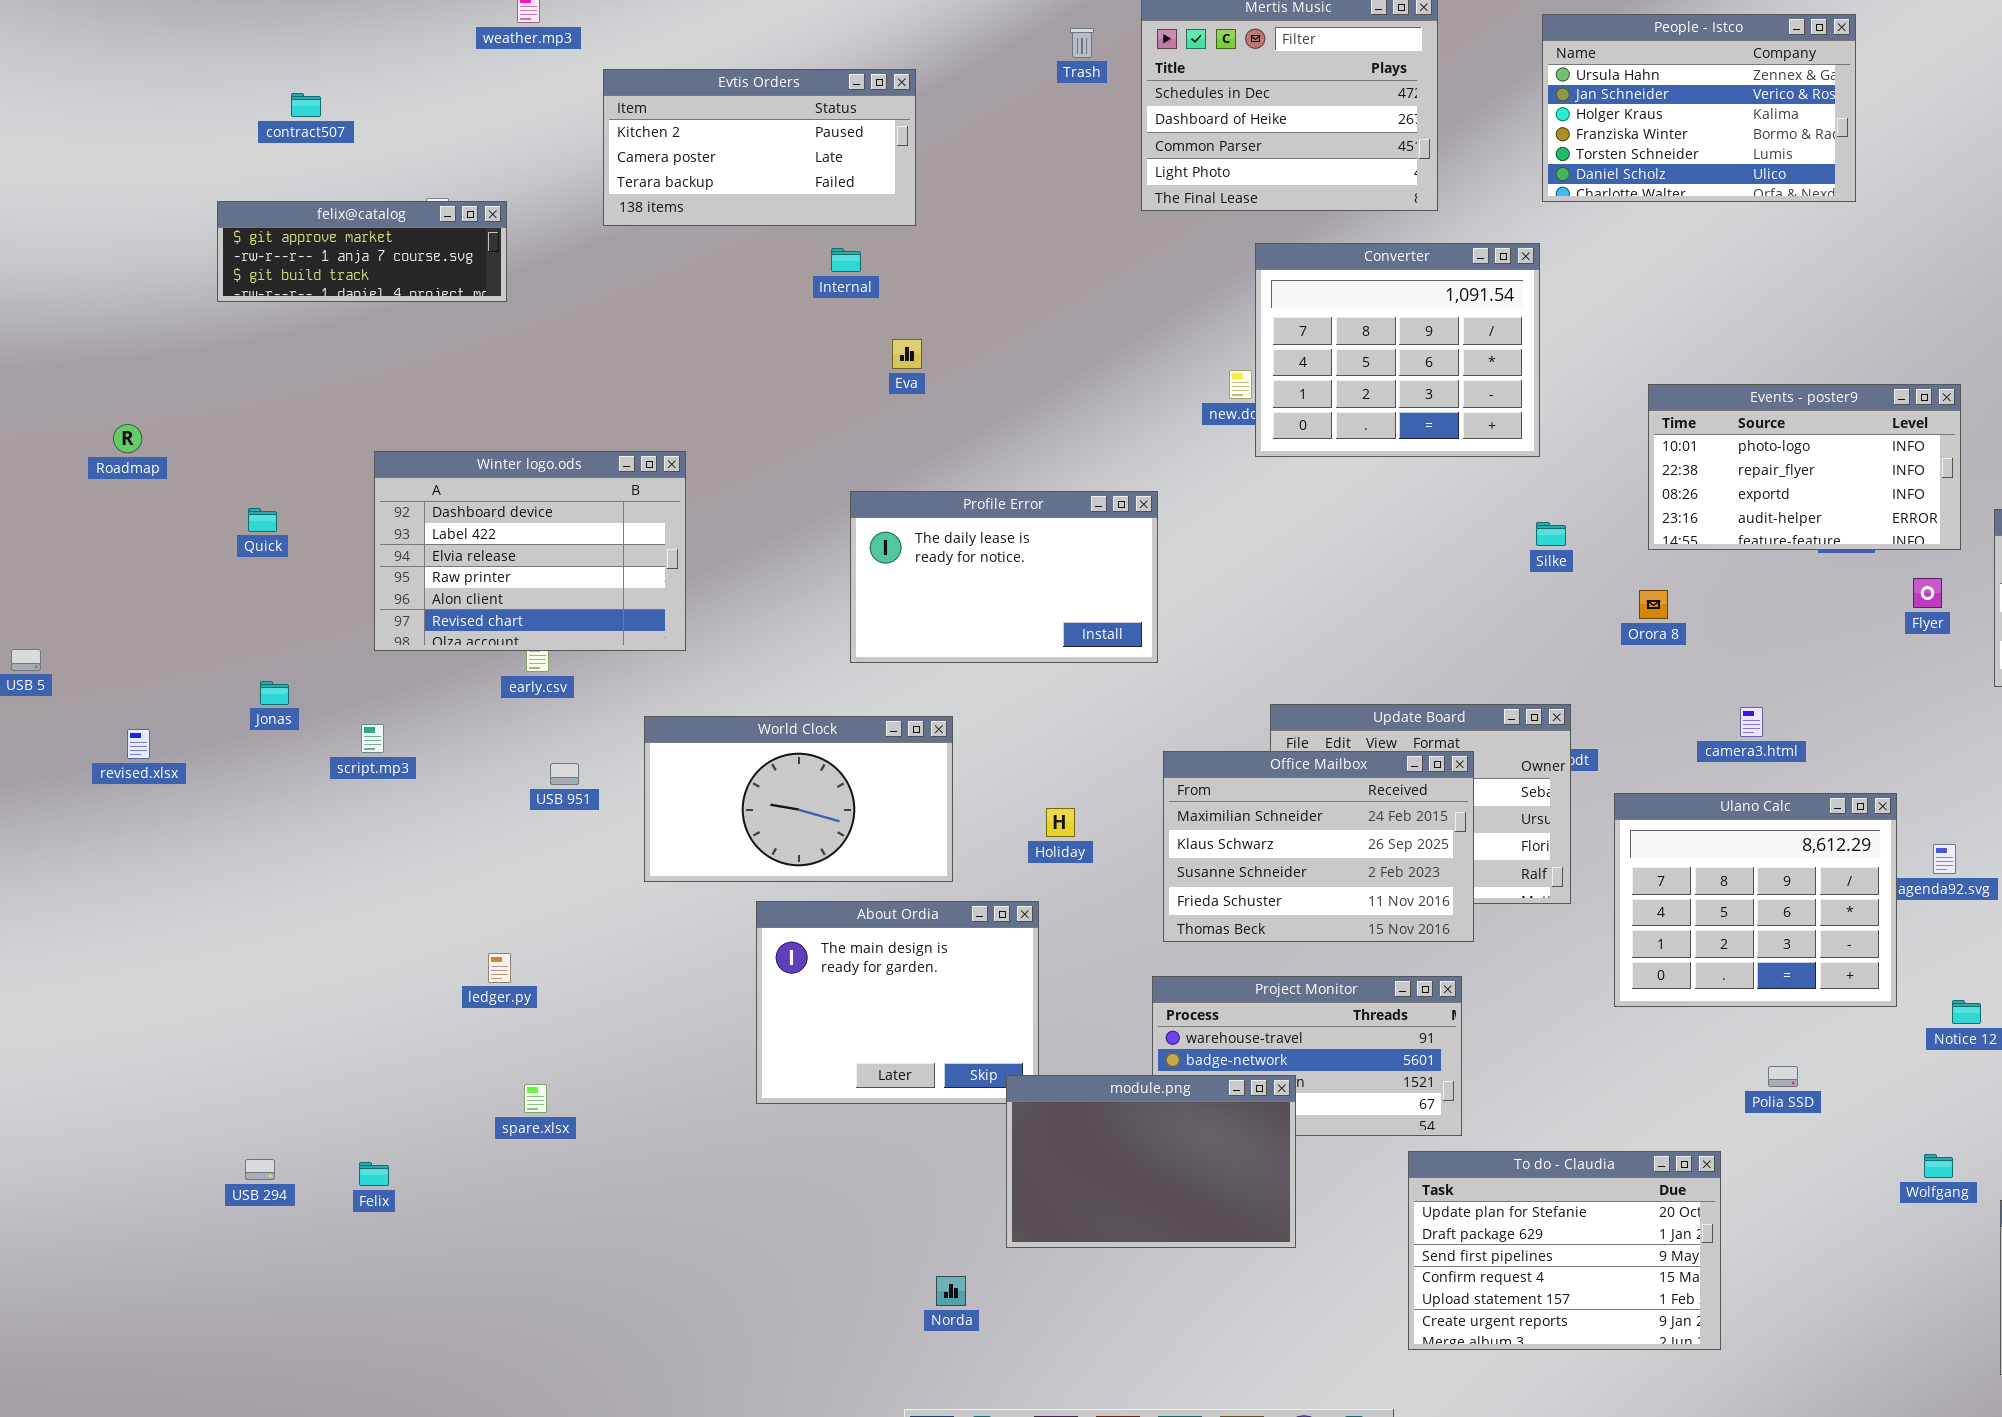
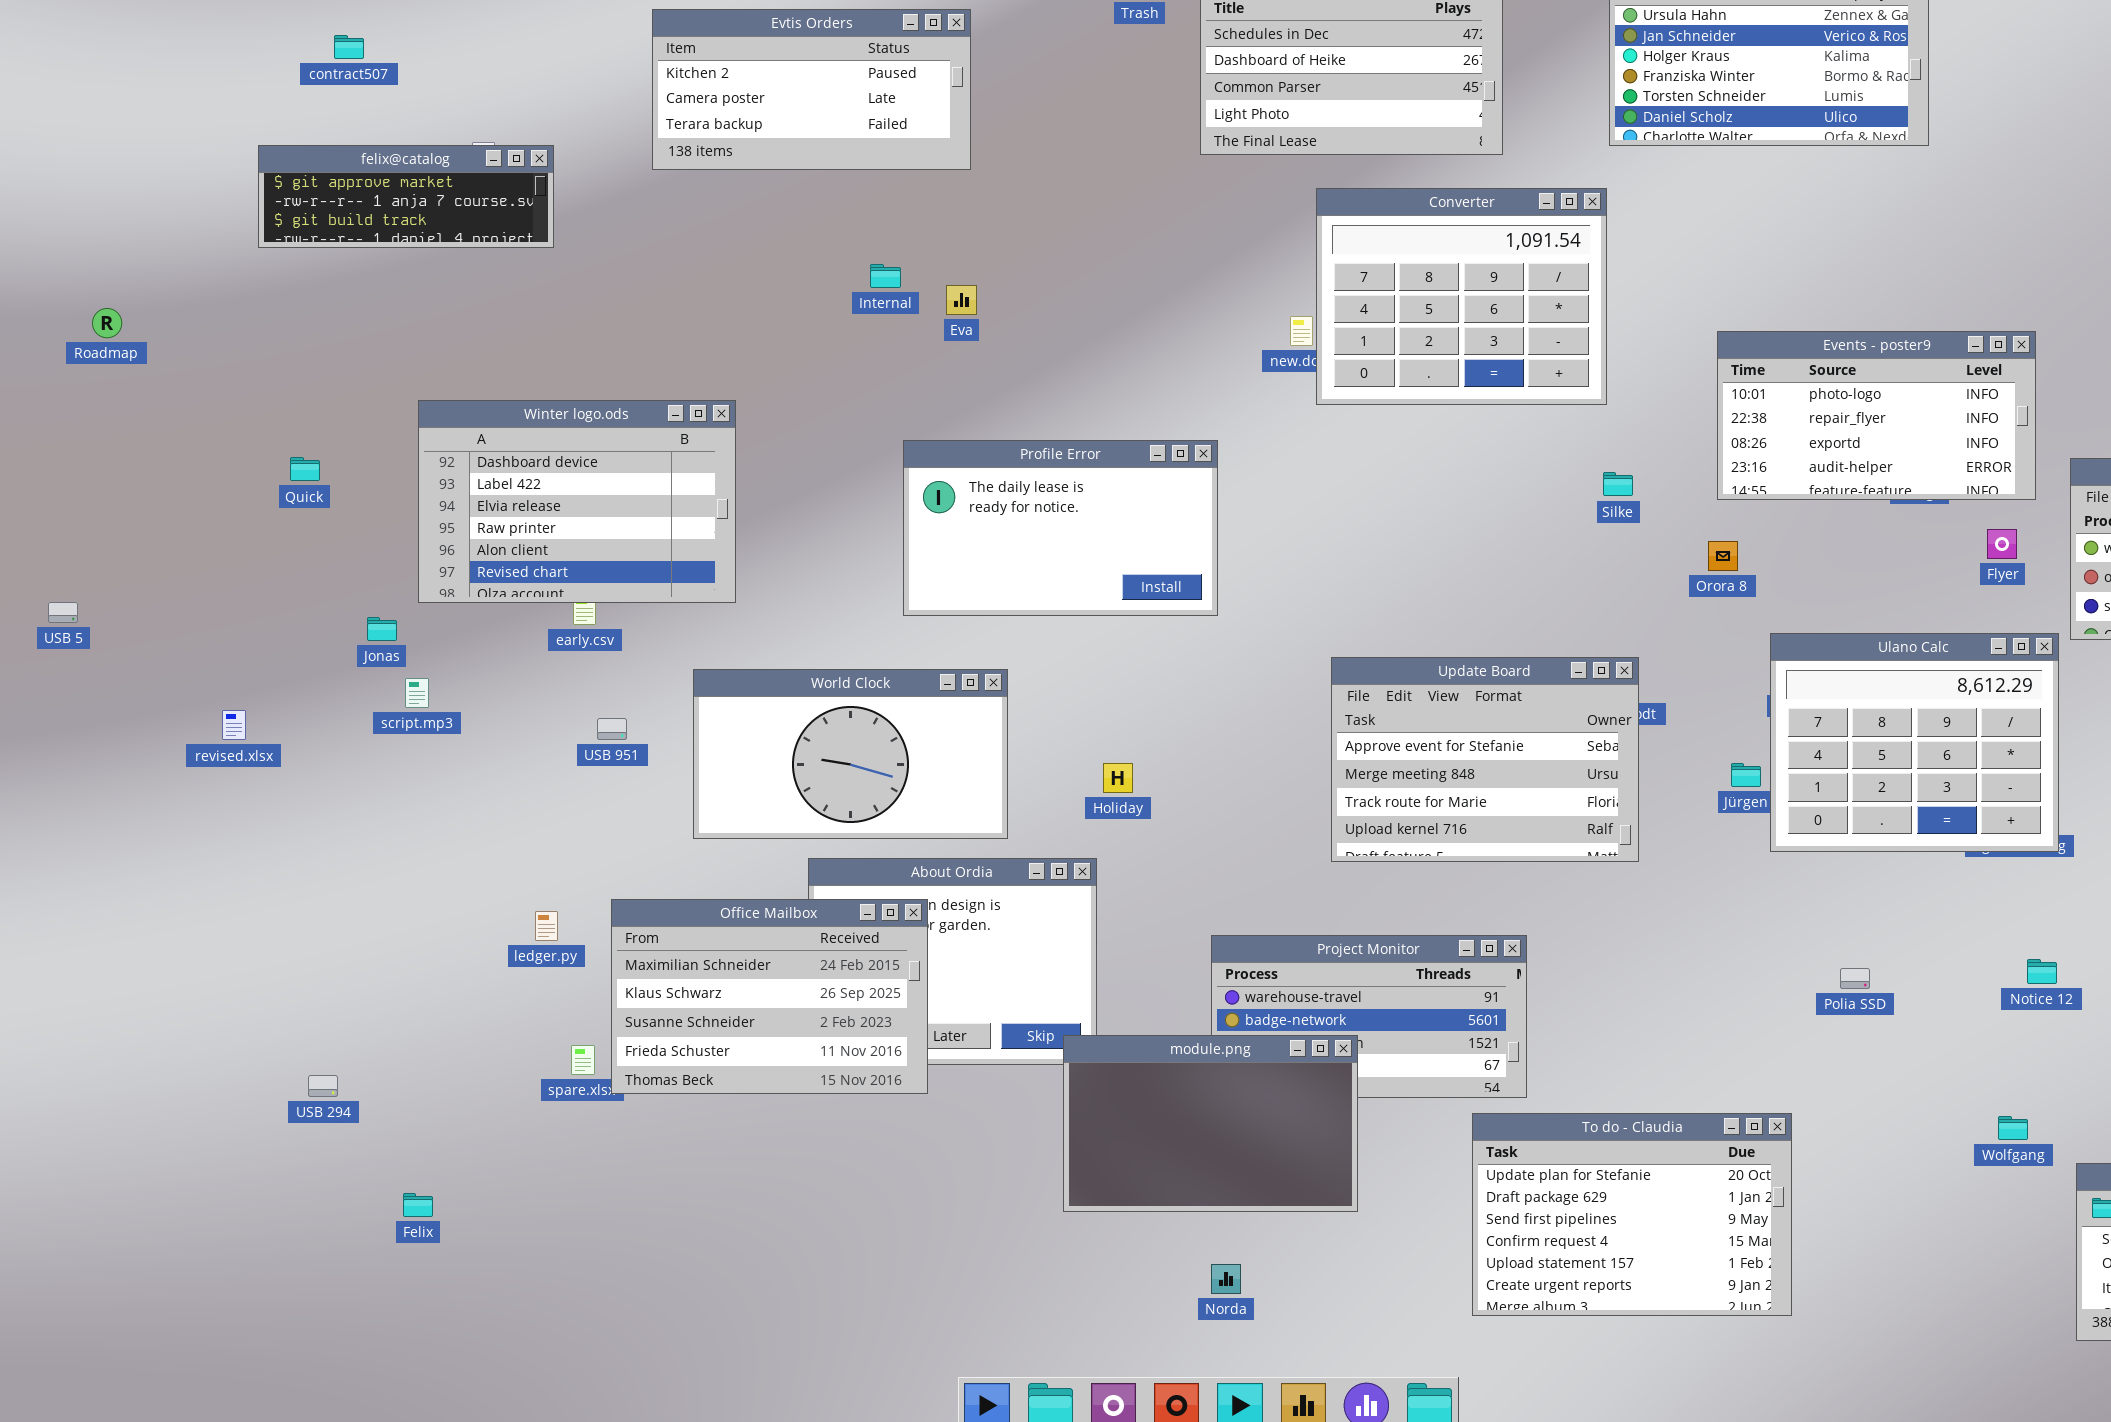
Internal: [831,248,861,272] -> [870,264,901,288], moved
Roadmap: [113,424,142,453] -> [92,308,122,338], moved
Jonas: [260,681,289,705] -> [367,617,397,641], moved
revised.xlsx: [127,729,150,759] -> [222,710,246,740], moved
Office Mailbox: [1163,751,1474,942] -> [611,899,928,1094], moved
Ulano Calc: [1614,793,1897,1007] -> [1770,633,2059,852], moved
Polia SSD: [1768,1066,1798,1087] -> [1840,968,1870,989], moved
USB 294: [245,1159,275,1180] -> [308,1075,338,1097], moved
Felix: [359,1162,389,1186] -> [403,1193,433,1217], moved
Norda: [936,1276,966,1306] -> [1211,1264,1241,1294], moved

